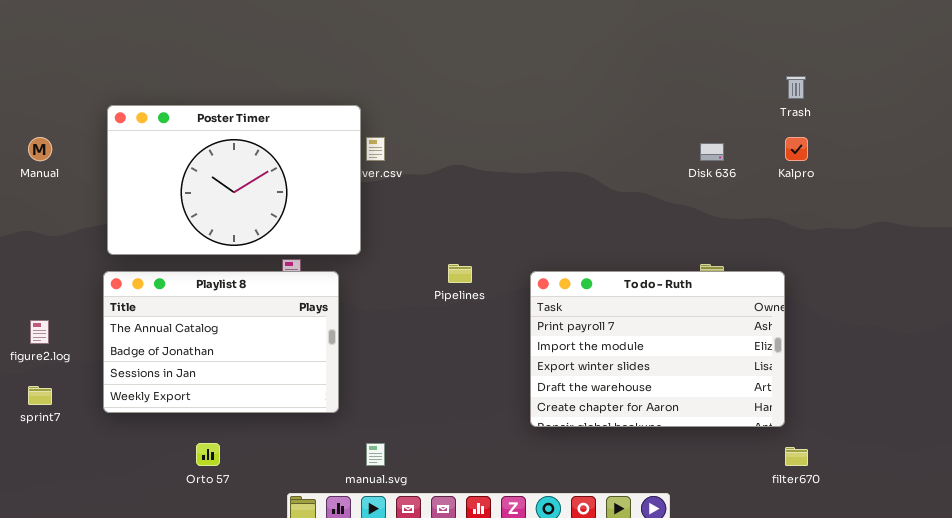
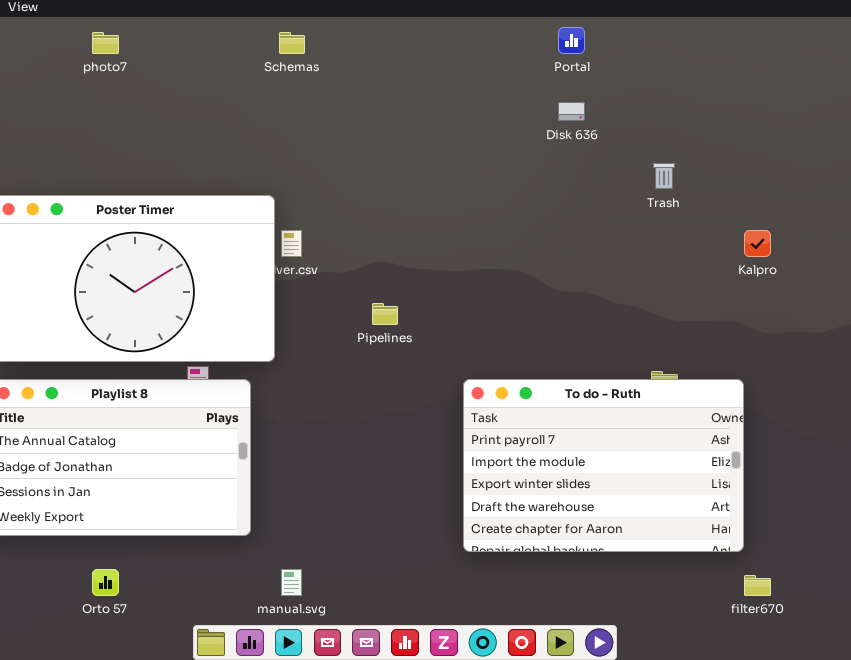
Trash: [786,76,806,99] -> [653,163,675,189], moved
Disk 636: [700,143,724,161] -> [558,102,585,121], moved
Pipelines: [448,264,472,283] -> [372,303,398,325], moved

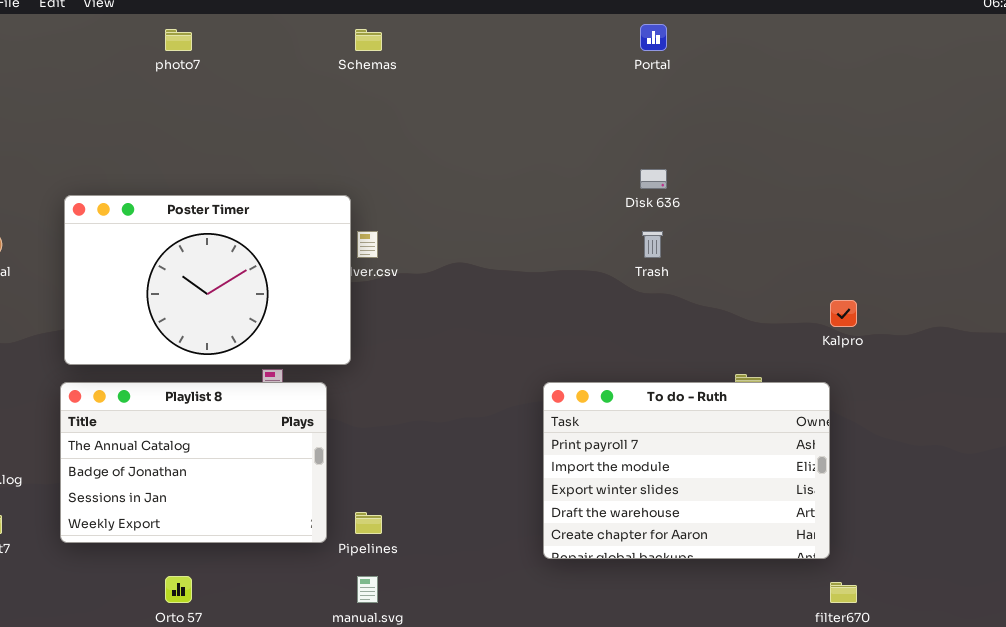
Disk 636: [558,102,585,121] -> [640,169,667,189], moved
Trash: [653,163,675,189] -> [642,231,663,258], moved
Kalpro: [744,230,771,257] -> [830,300,857,327], moved
Pipelines: [372,303,398,325] -> [355,512,382,534], moved

